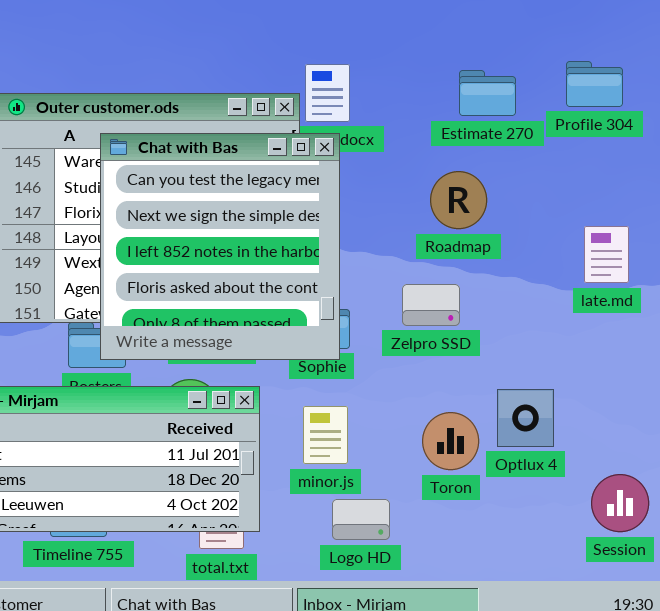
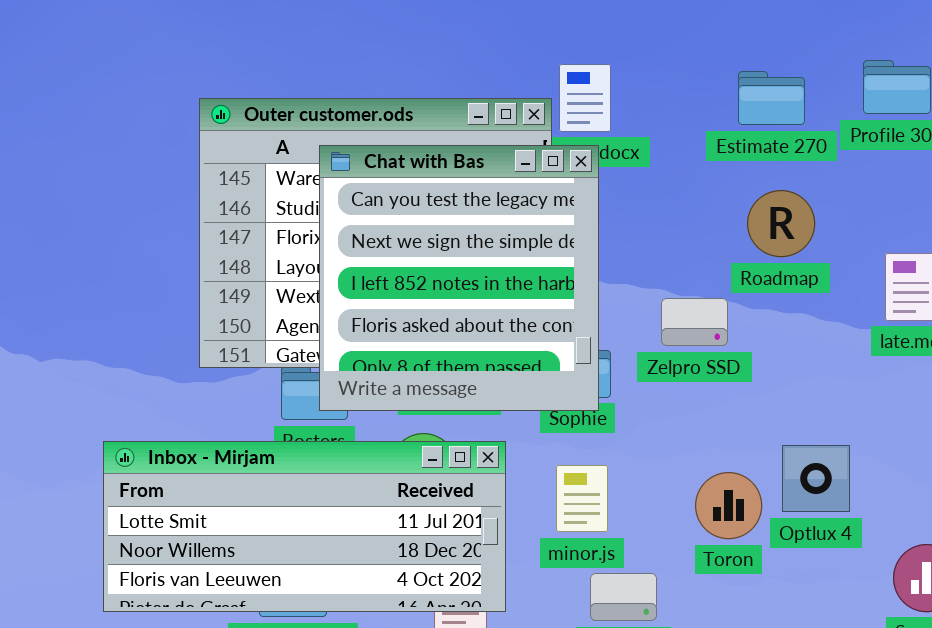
Roadmap: [430,171,487,229] -> [747,190,815,257], moved
Zelpro SSD: [402,284,460,326] -> [661,298,728,346], moved

